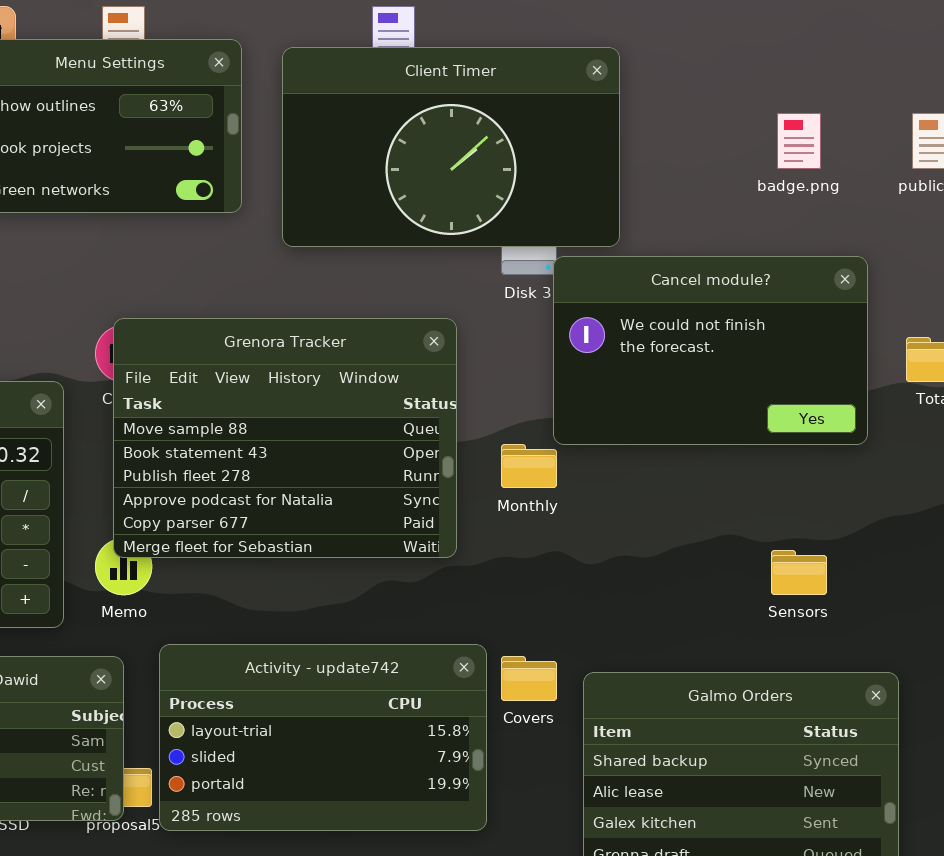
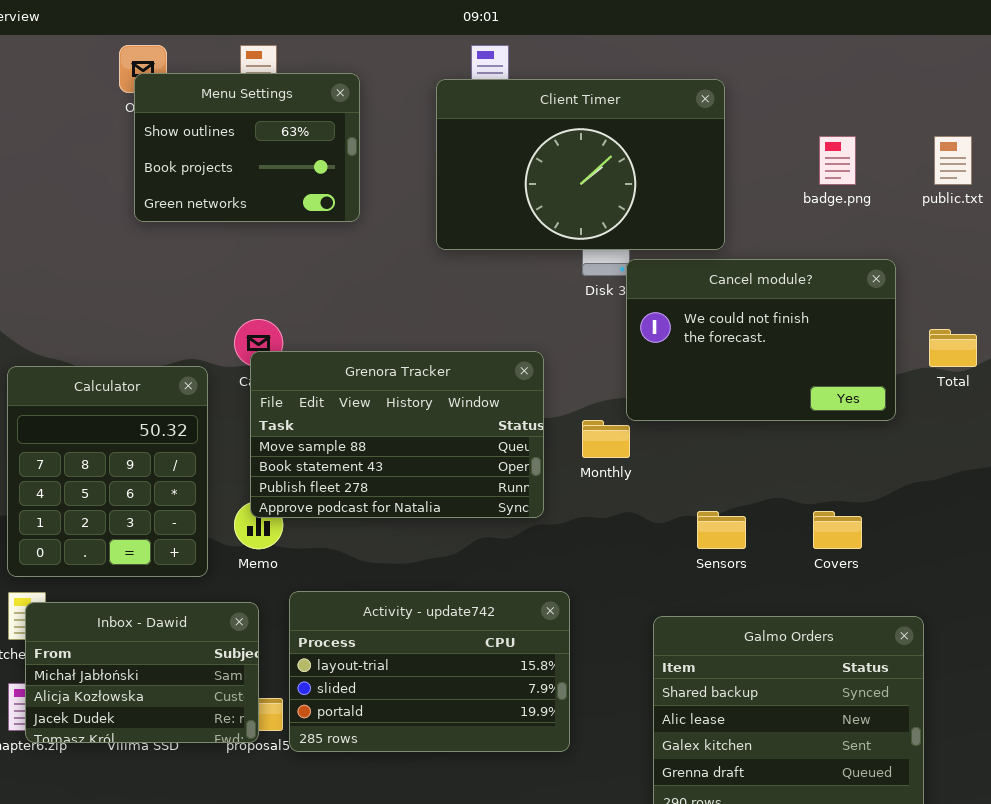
Client Timer: [282,47,620,247] -> [436,79,725,250], moved
Grenora Tracker: [113,318,457,558] -> [250,351,544,518], resized
Sensors: [771,550,827,595] -> [697,511,746,549], moved
Covers: [501,656,557,701] -> [813,511,862,549], moved

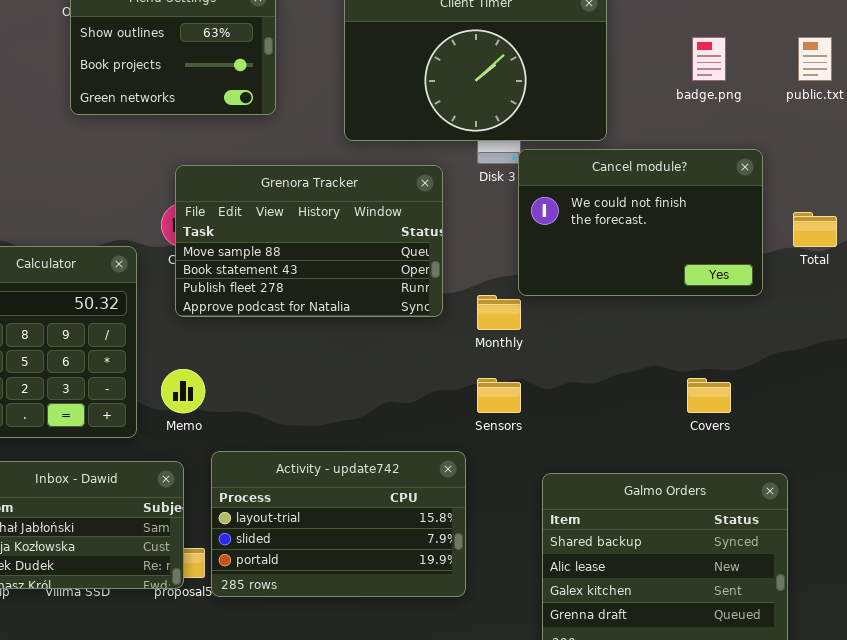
Grenora Tracker: [250,351,544,518] -> [175,165,443,317], moved
Sensors: [697,511,746,549] -> [477,378,521,413], moved

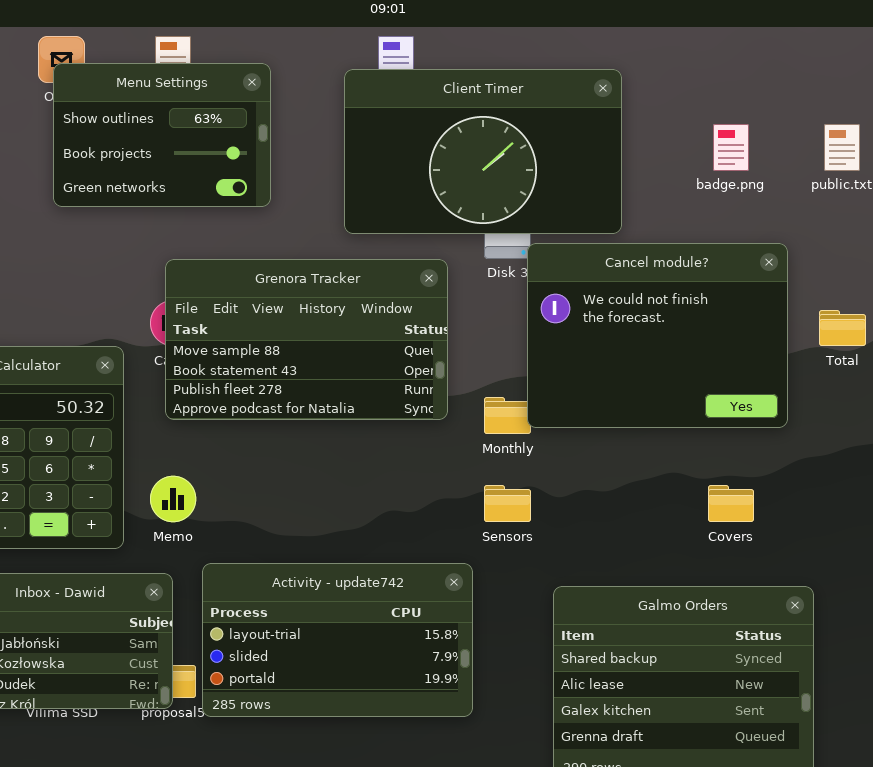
Cancel module?: [518,149,763,296] -> [527,243,788,428], resized

